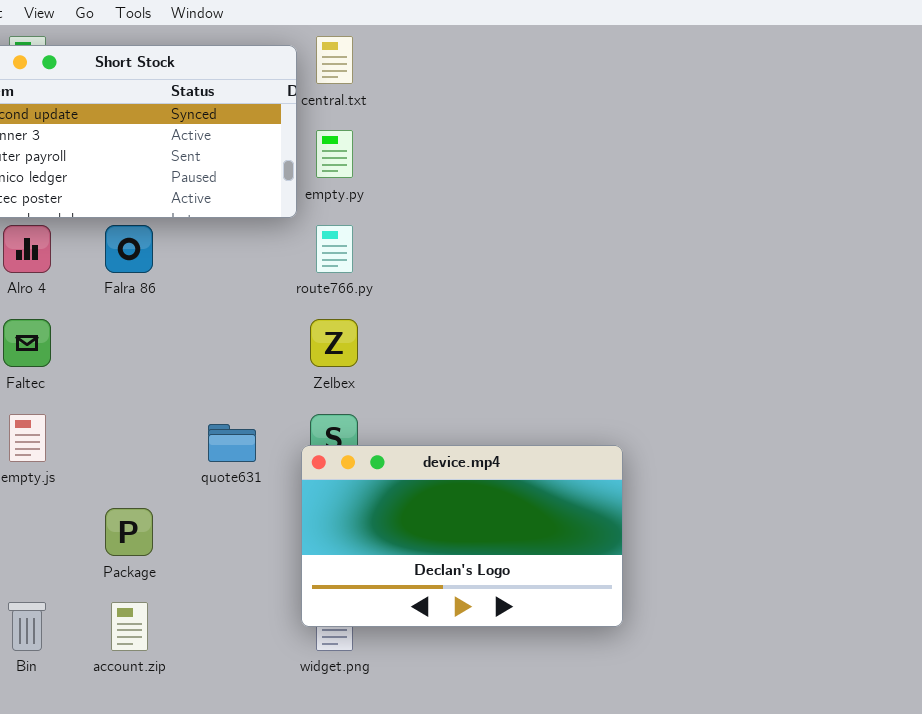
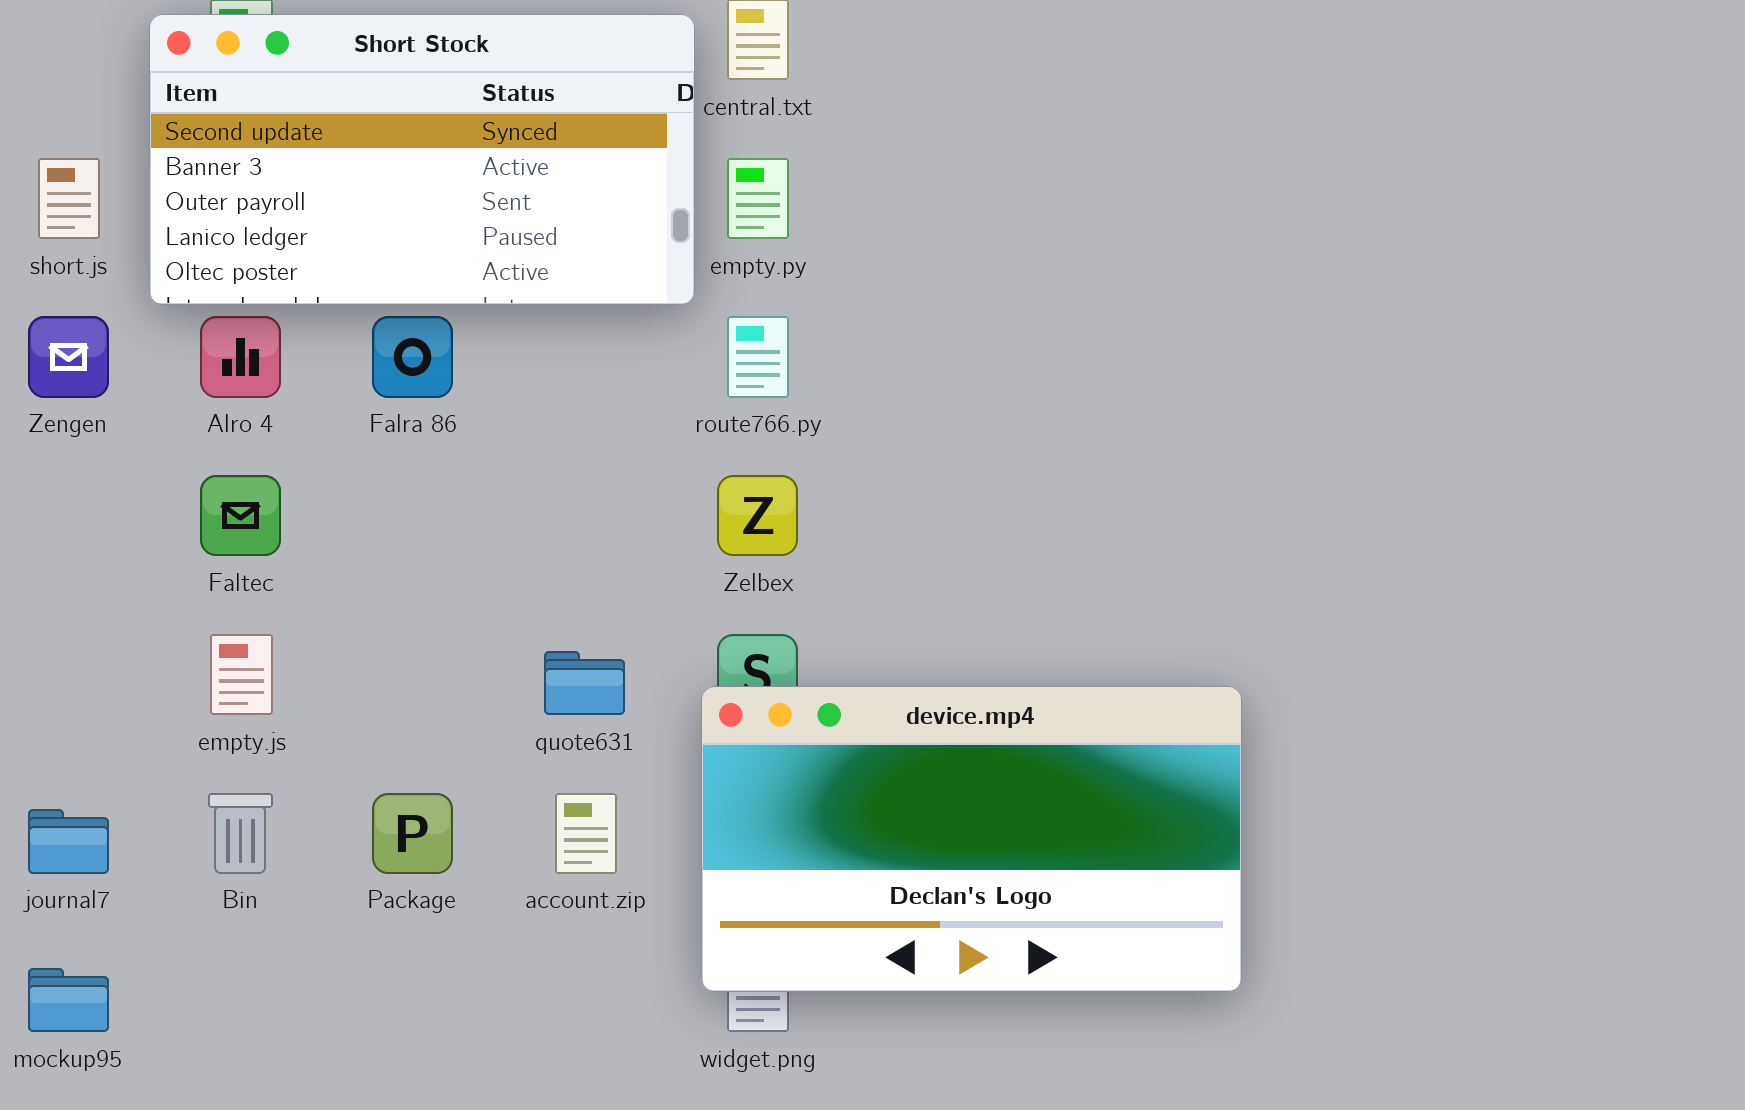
Bin: [8,602,46,651] -> [208,793,273,874], moved
account.zip: [111,602,148,651] -> [555,793,617,874], moved

